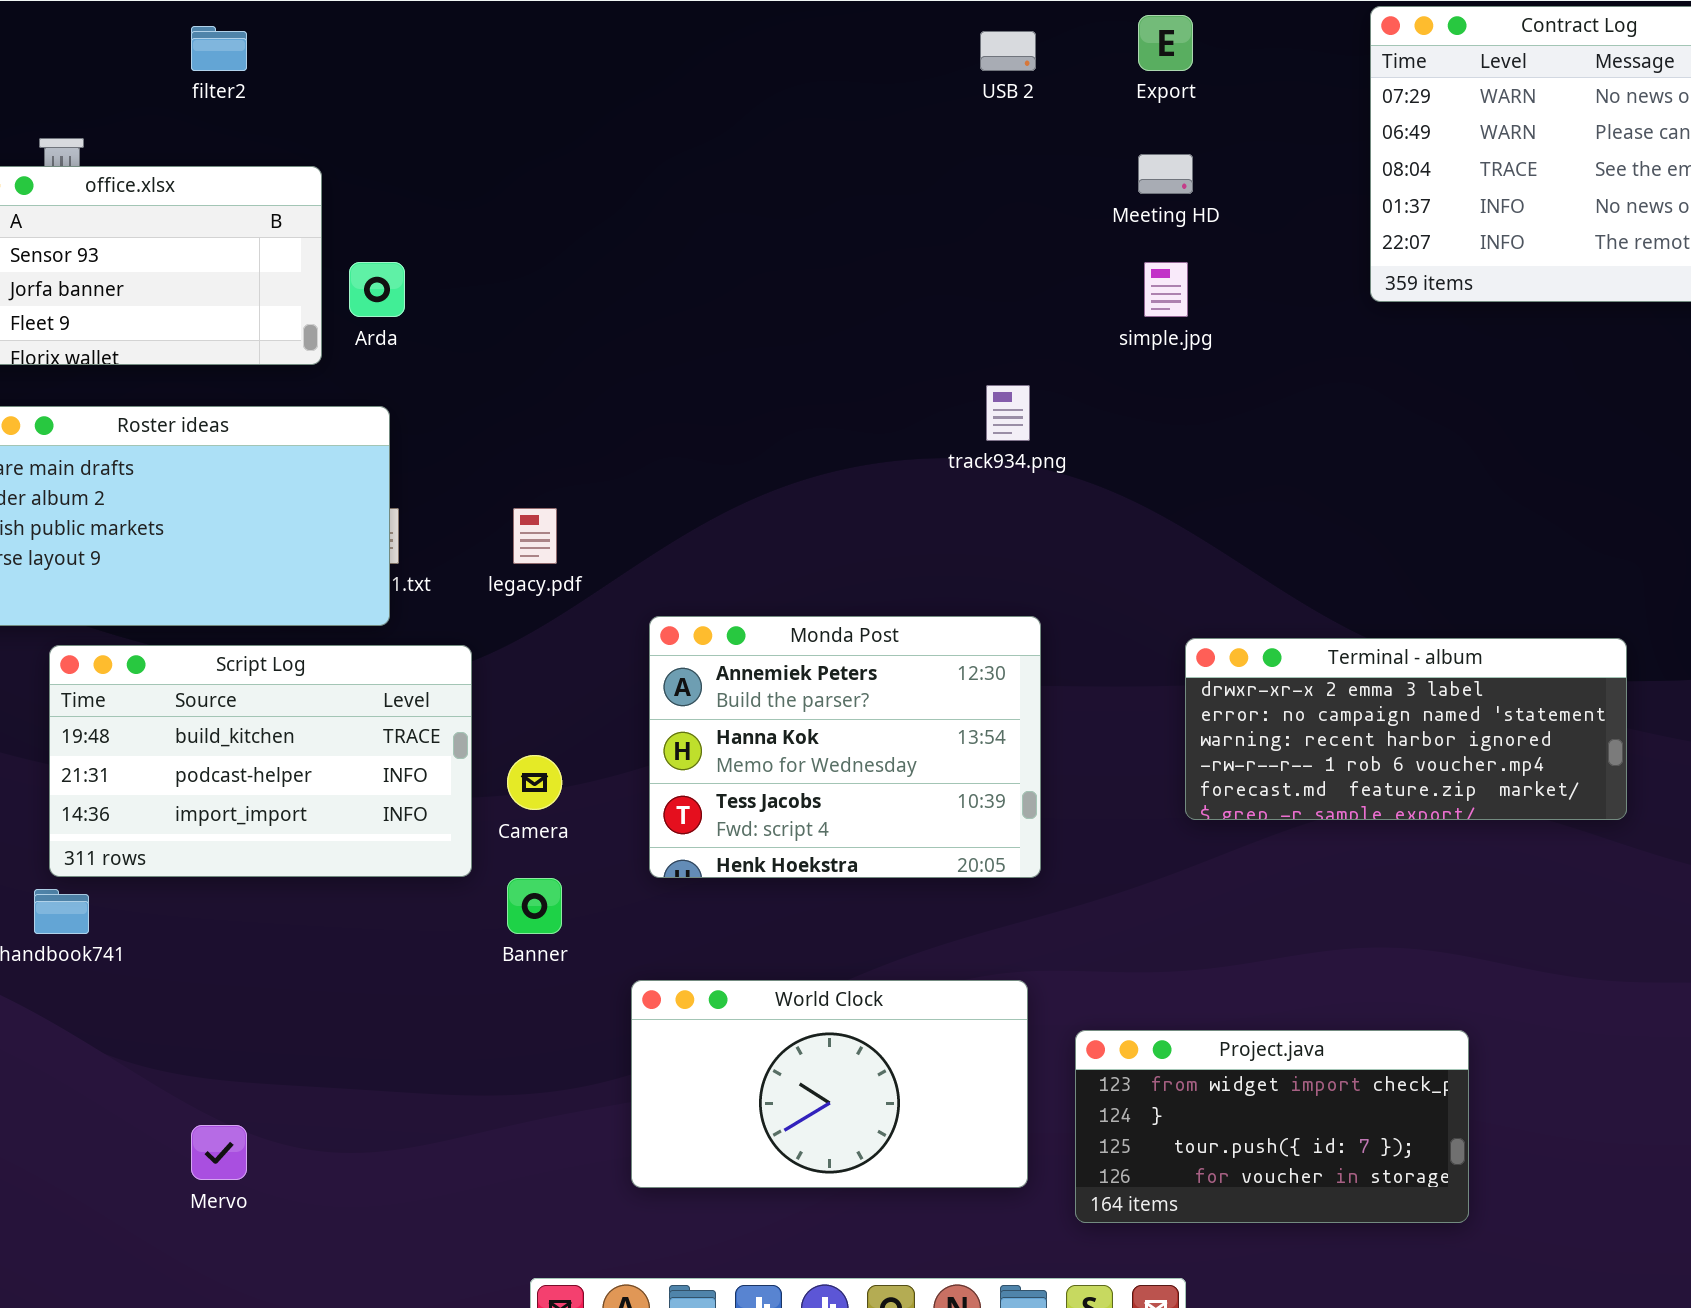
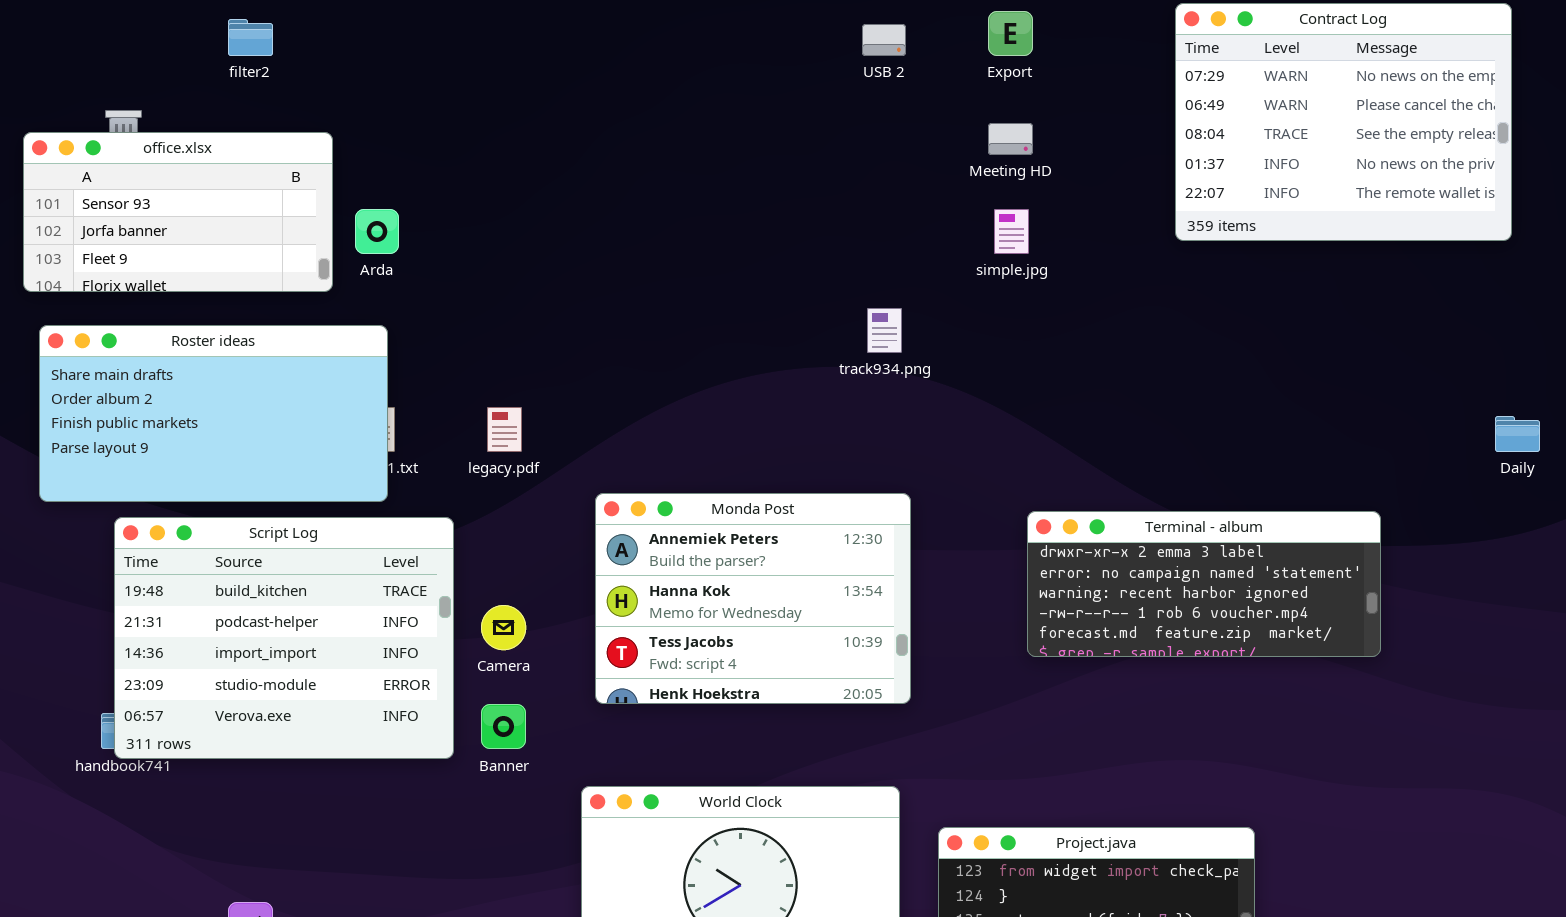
Script Log: [49,645,472,877] -> [114,517,454,759], resized

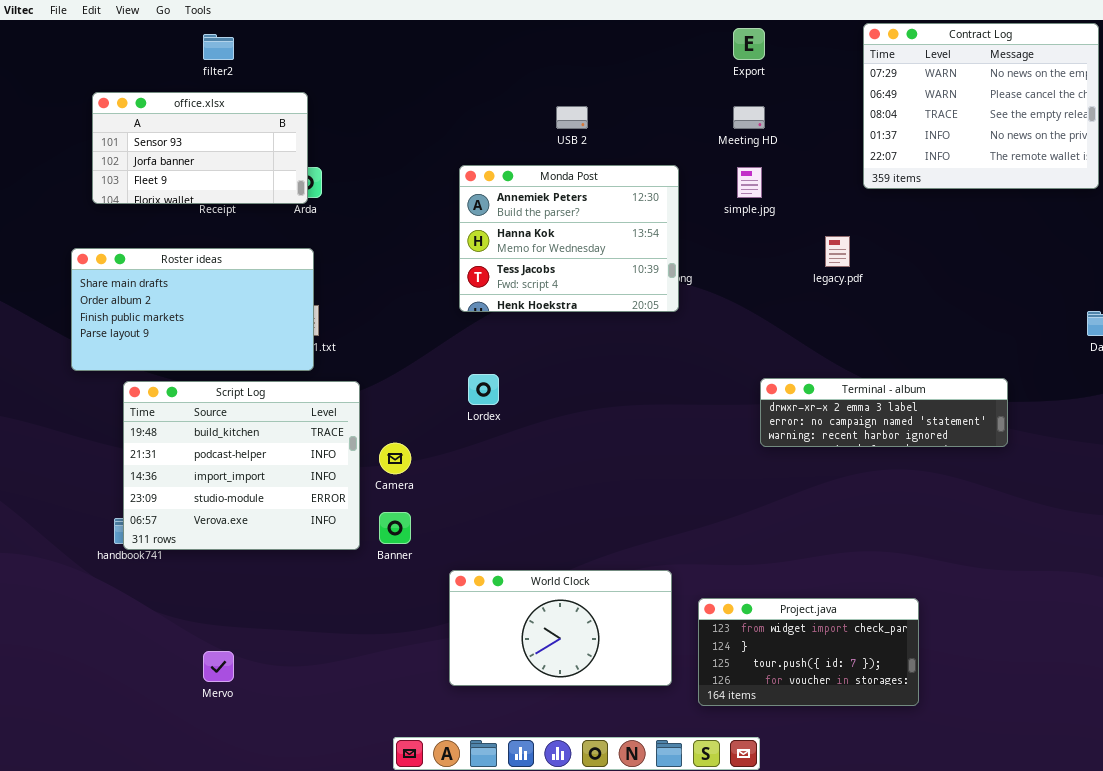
USB 2: [862,24,906,56] -> [556,106,588,129], moved
office.xlsx: [23,132,333,292] -> [92,92,308,204], moved
legacy.pdf: [487,407,522,452] -> [825,236,850,267], moved
Monda Post: [595,493,911,704] -> [459,165,679,312], moved
Terminal - album: [1027,511,1381,657] -> [760,378,1008,447], resized

